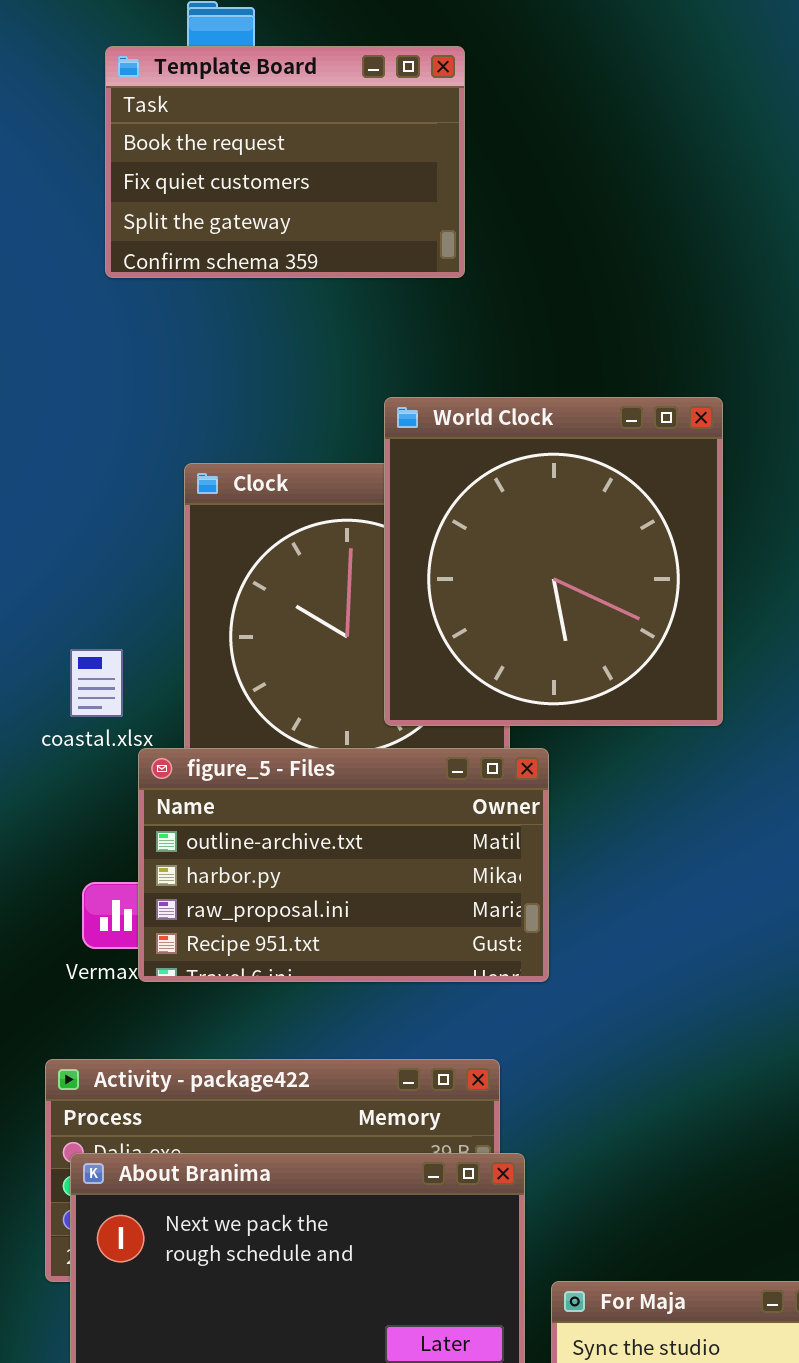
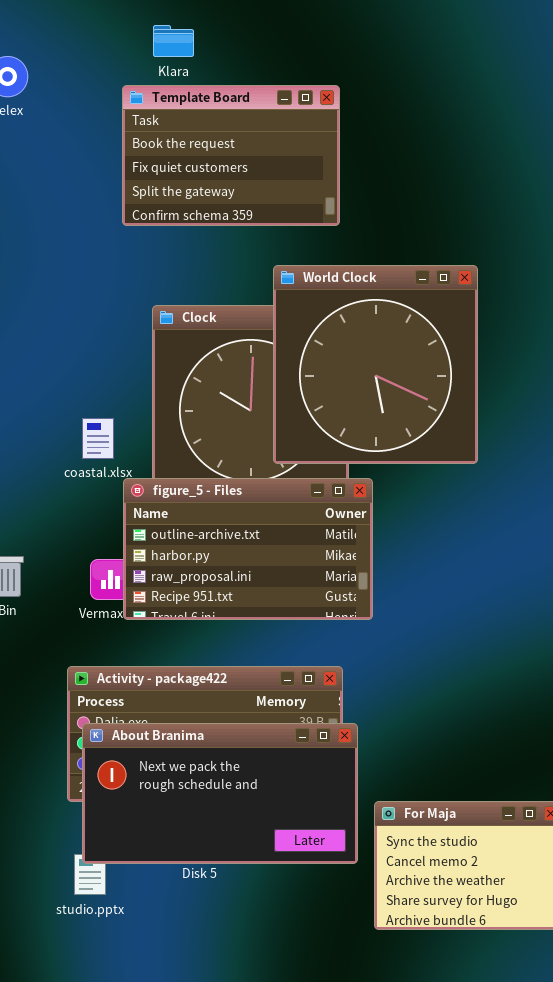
Template Board: [105,46,465,278] -> [122,85,340,226], moved

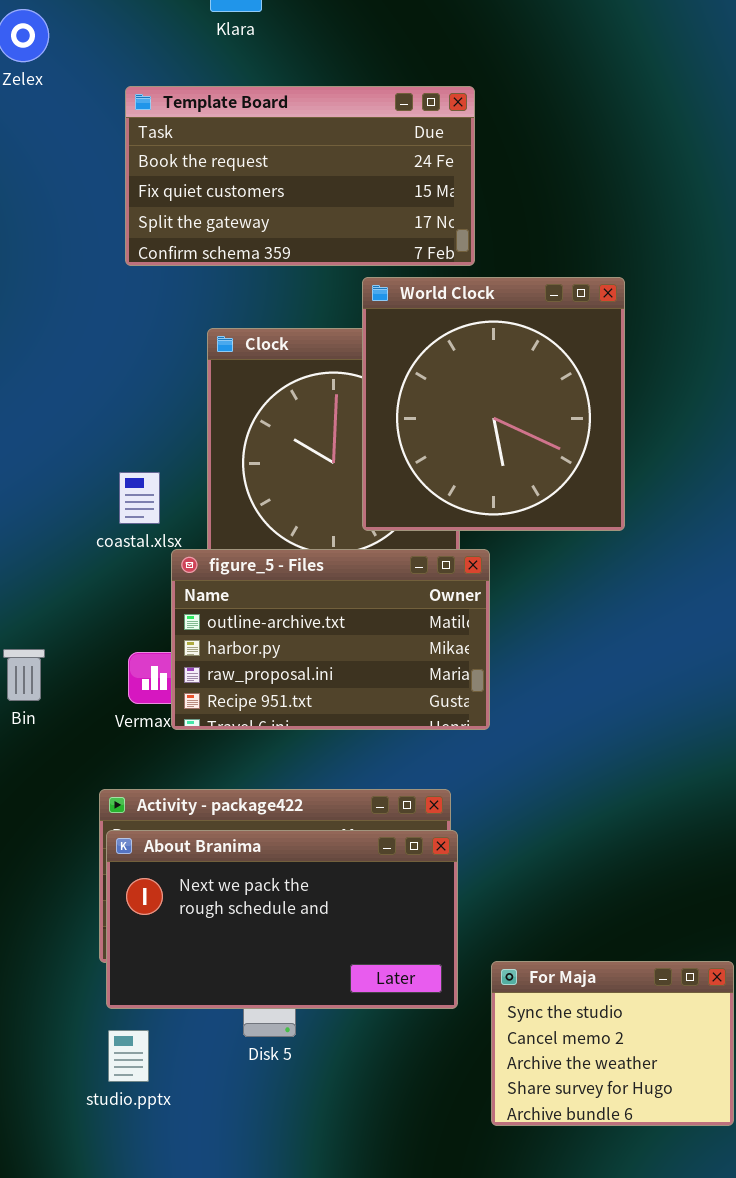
Template Board: [122,85,340,226] -> [125,86,475,266], moved, resized
About Branima: [82,723,358,864] -> [106,830,458,1009], moved

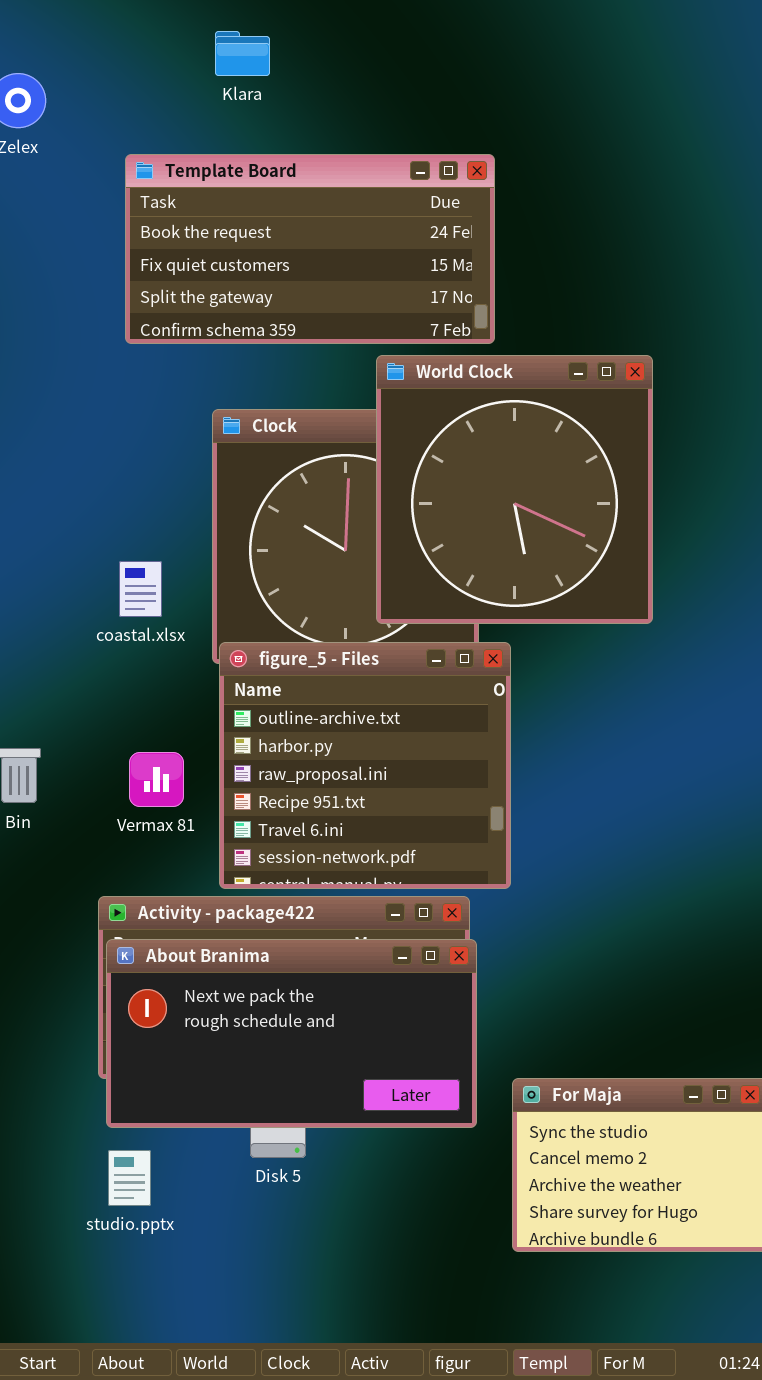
figure_5 - Files: [171,549,490,730] -> [219,642,511,889], resized

